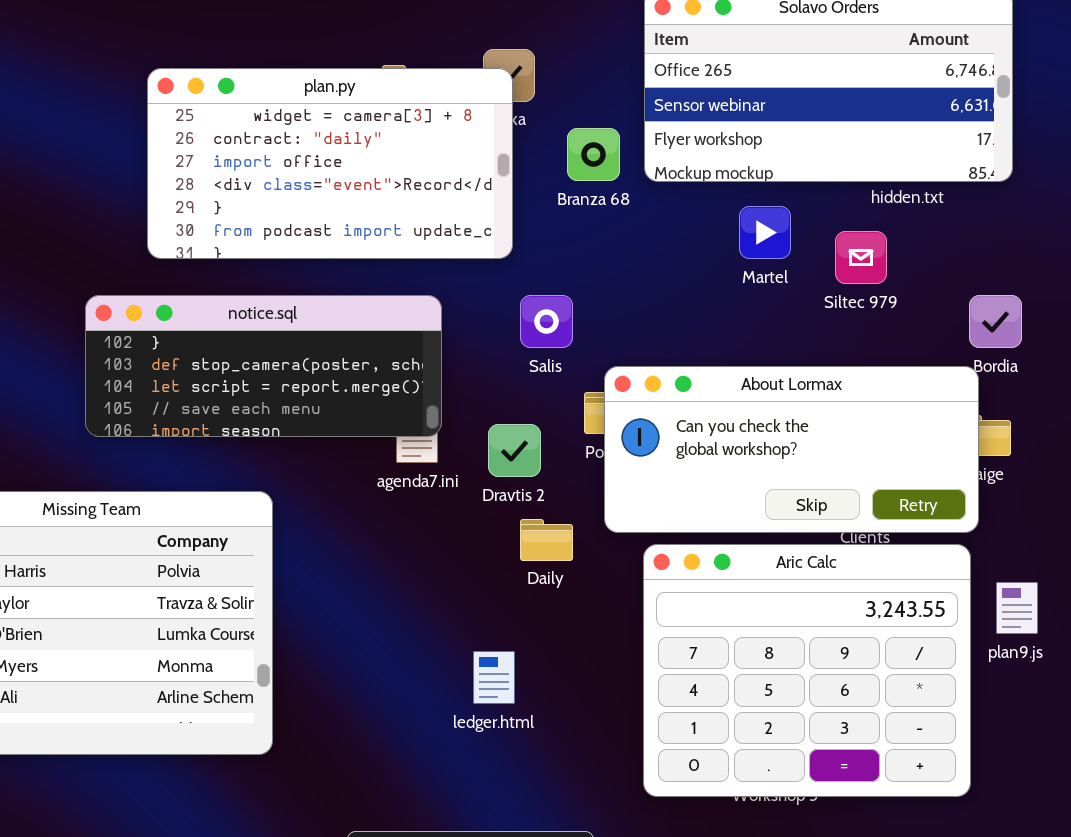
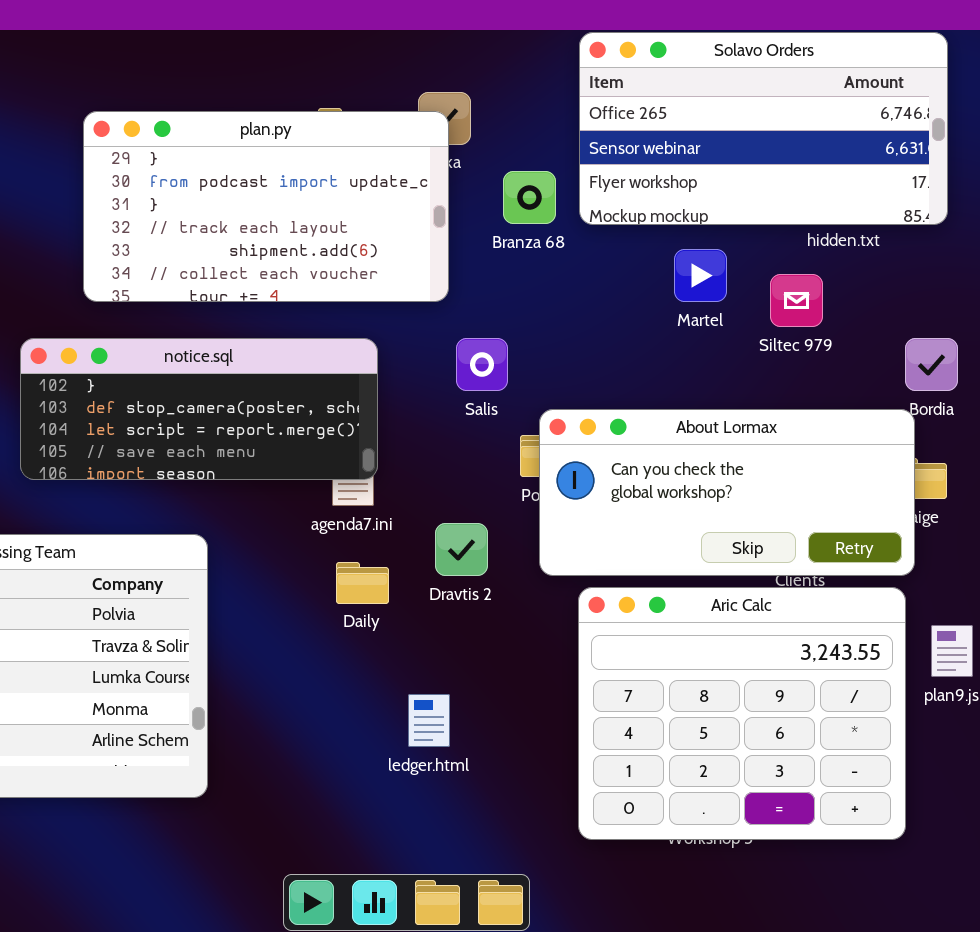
plan.py: [147,68,513,259] -> [83,111,449,302], scrolled down 4 rows
Dravtis 2: [488,424,541,477] -> [435,523,488,576], moved
Daily: [520,519,573,561] -> [336,562,389,604], moved

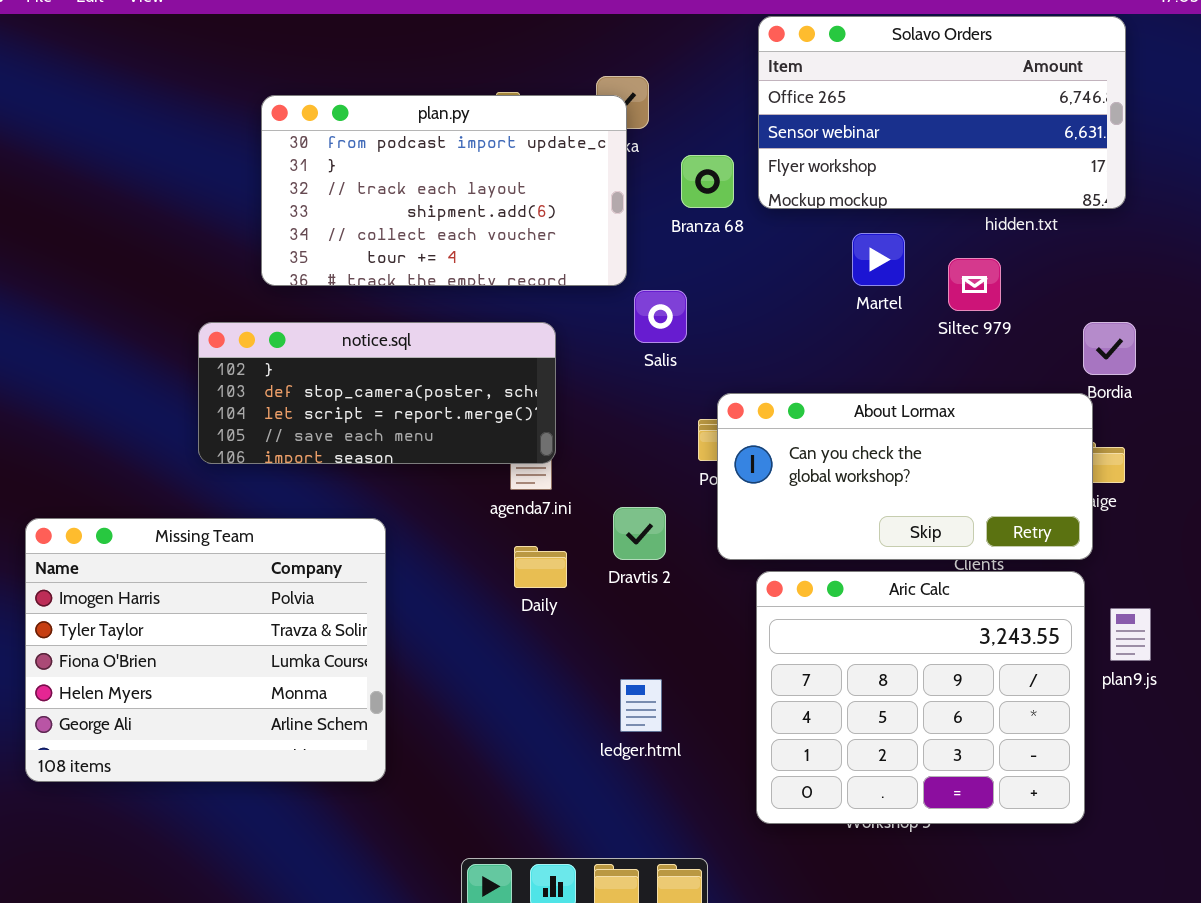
plan.py: [83,111,449,302] -> [261,95,627,286], scrolled down 1 row
Salis: [456,338,508,391] -> [634,290,687,343], moved
ledger.html: [408,694,450,747] -> [620,679,662,732], moved

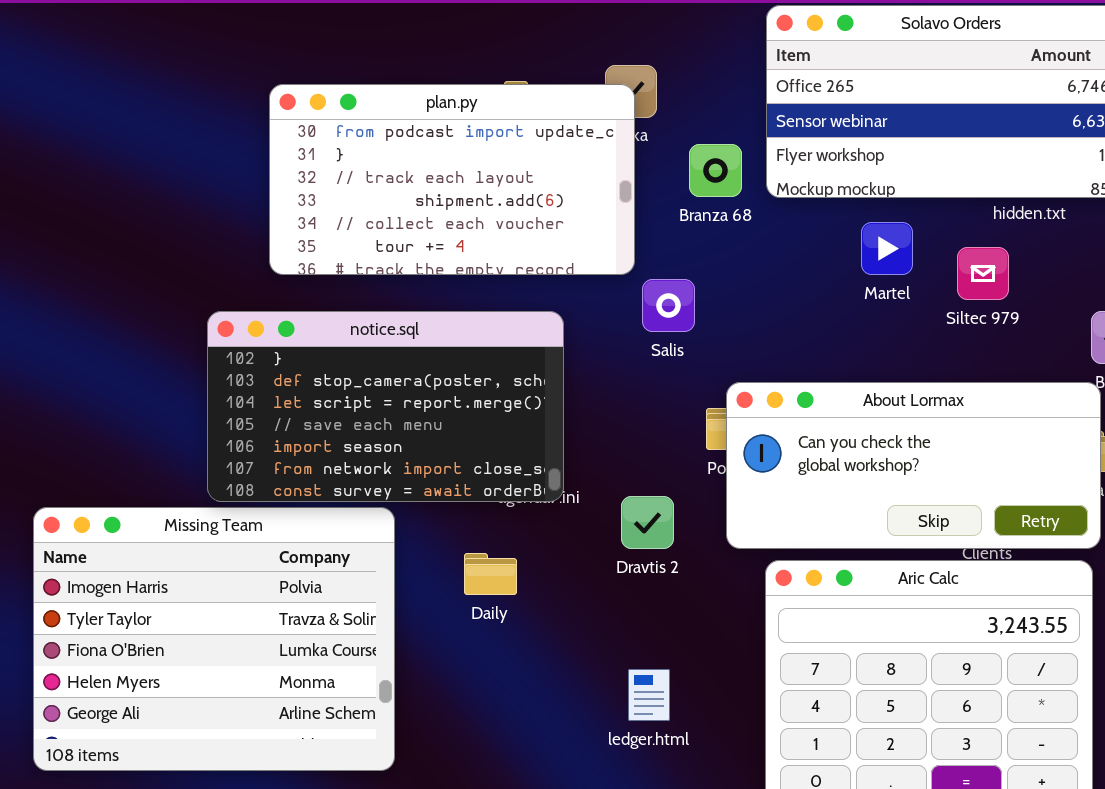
notice.sql: [198,322,556,464] -> [207,311,564,502], resized
Daily: [514,546,567,588] -> [464,553,517,595], moved

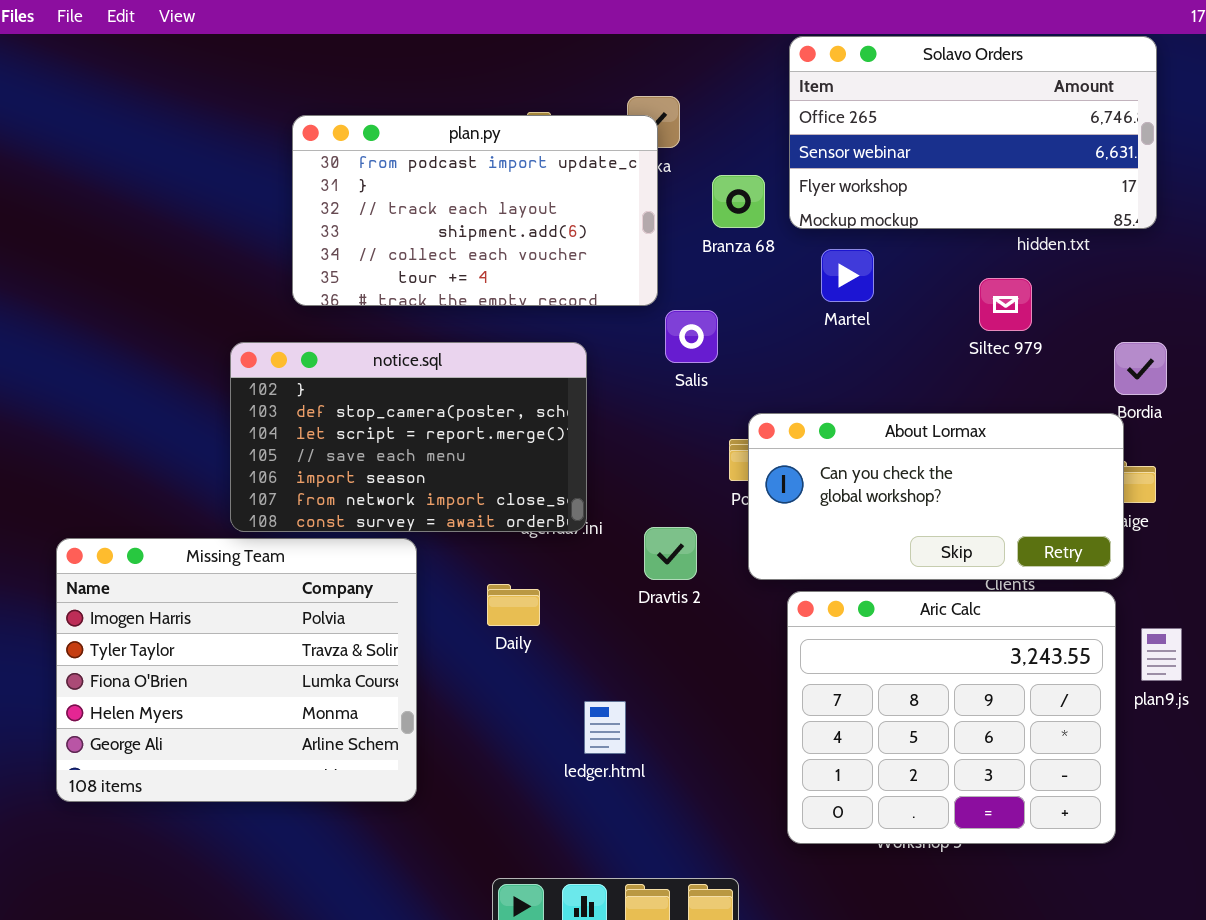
Martel: [861,222,913,275] -> [821,249,874,302], moved
ledger.html: [628,669,670,721] -> [584,701,626,754], moved

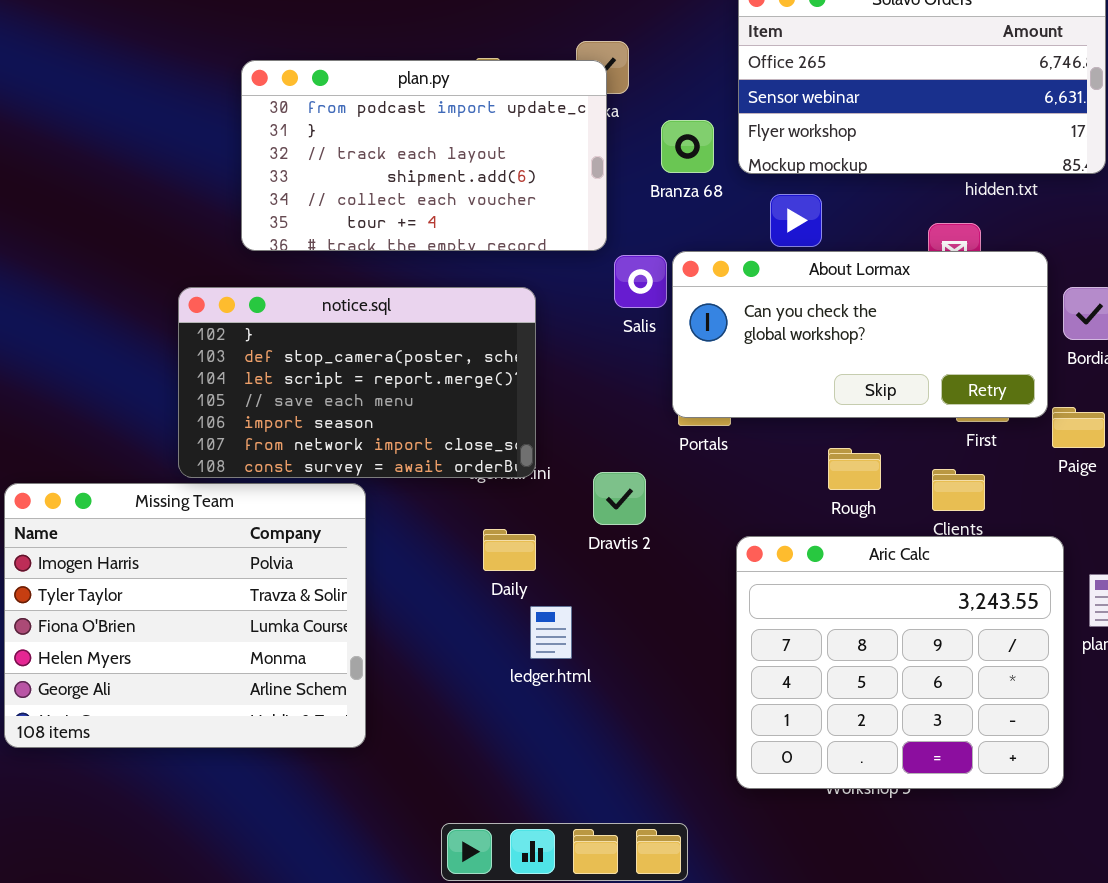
About Lormax: [748,413,1124,580] -> [672,251,1048,418], moved
Daily: [487,584,540,626] -> [483,529,536,571], moved
ledger.html: [584,701,626,754] -> [530,606,572,659], moved

